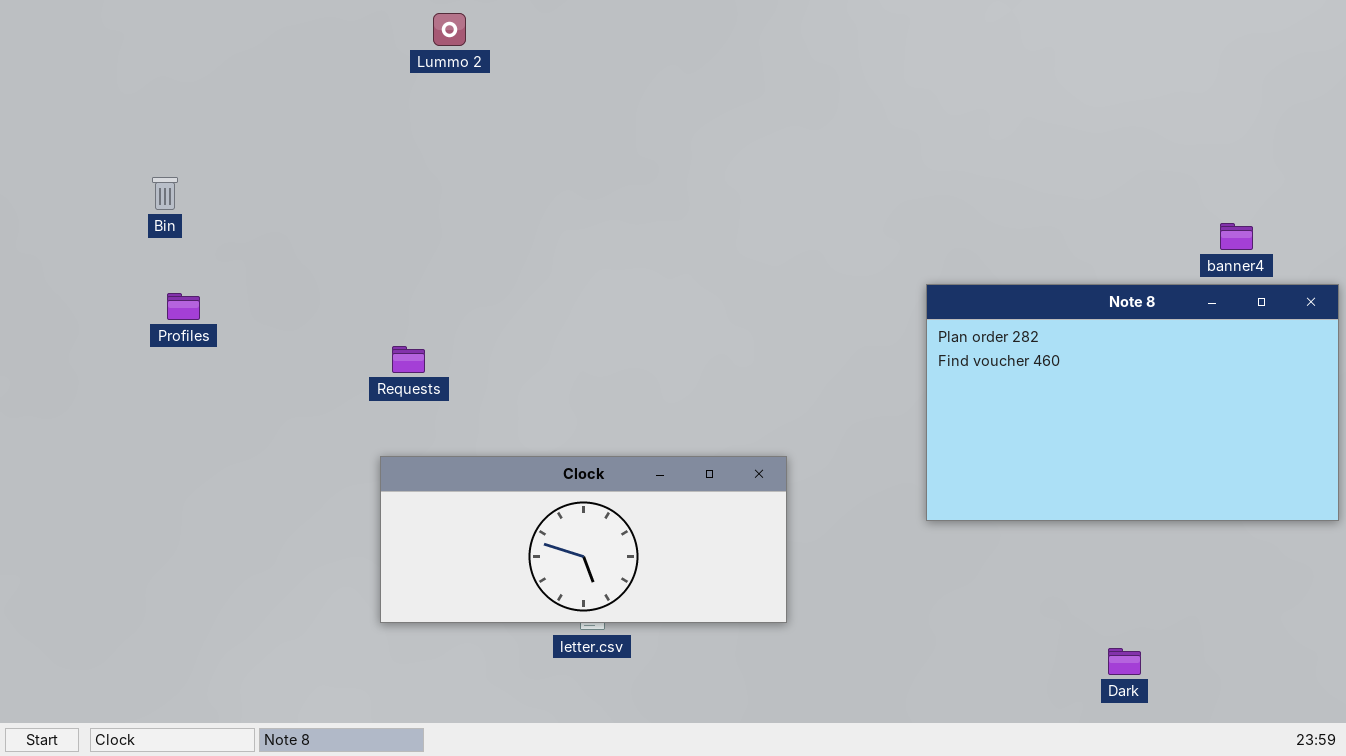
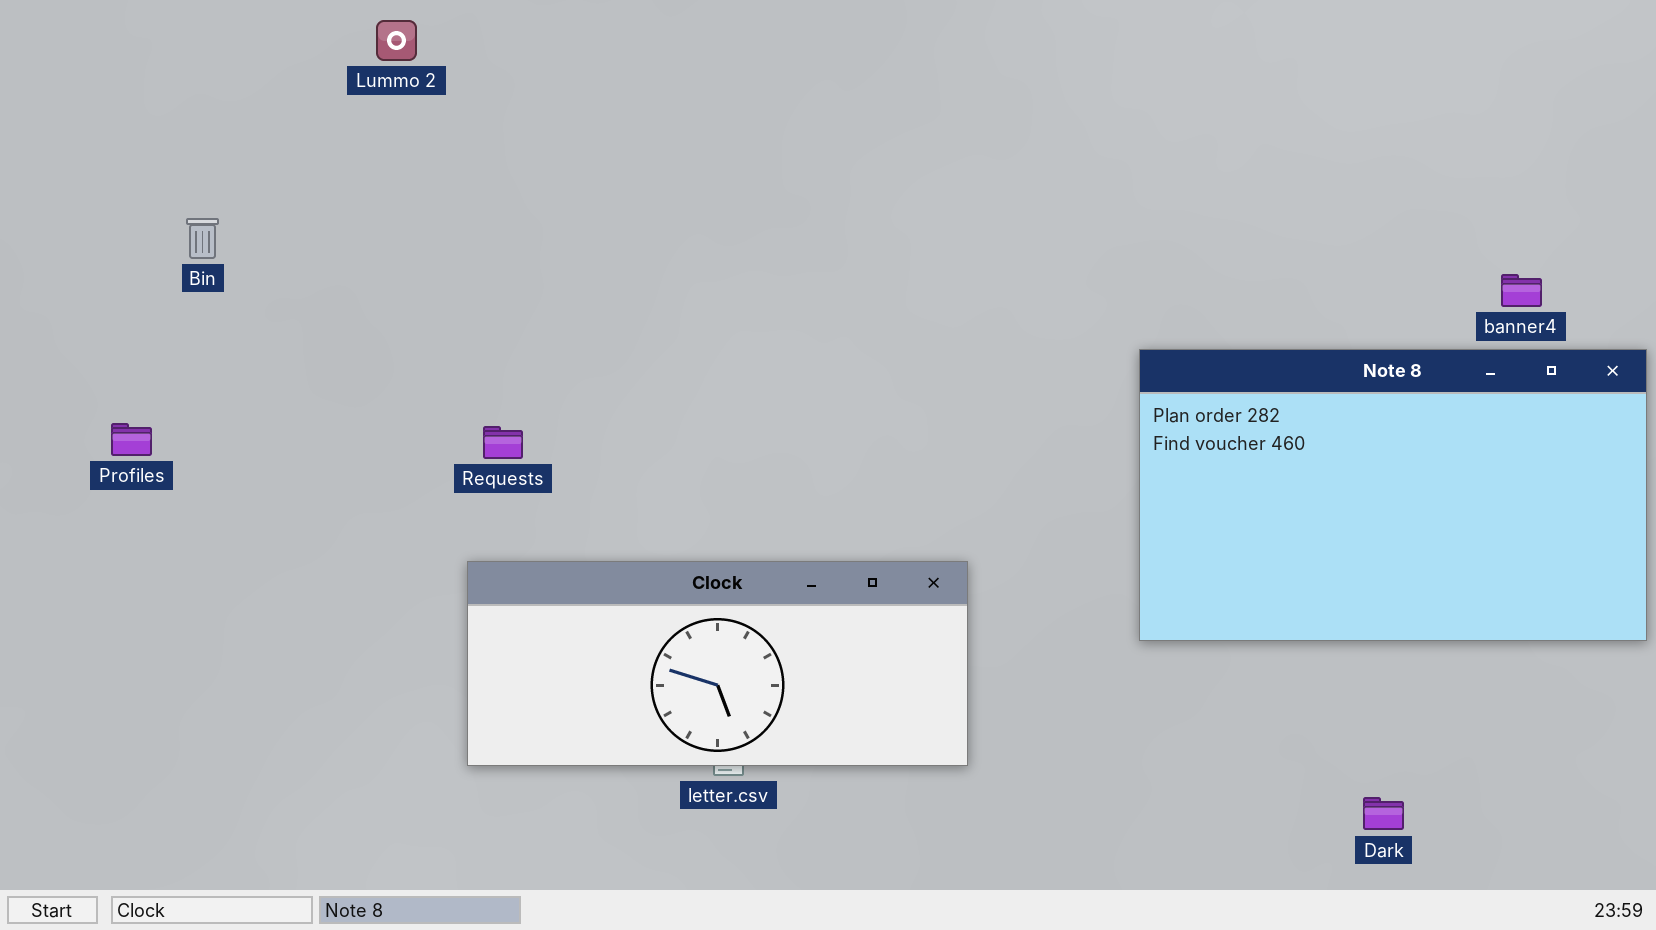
Lummo 2: [433,13,466,46] -> [376,20,417,61], moved
Profiles: [167,293,200,320] -> [111,423,152,456], moved

